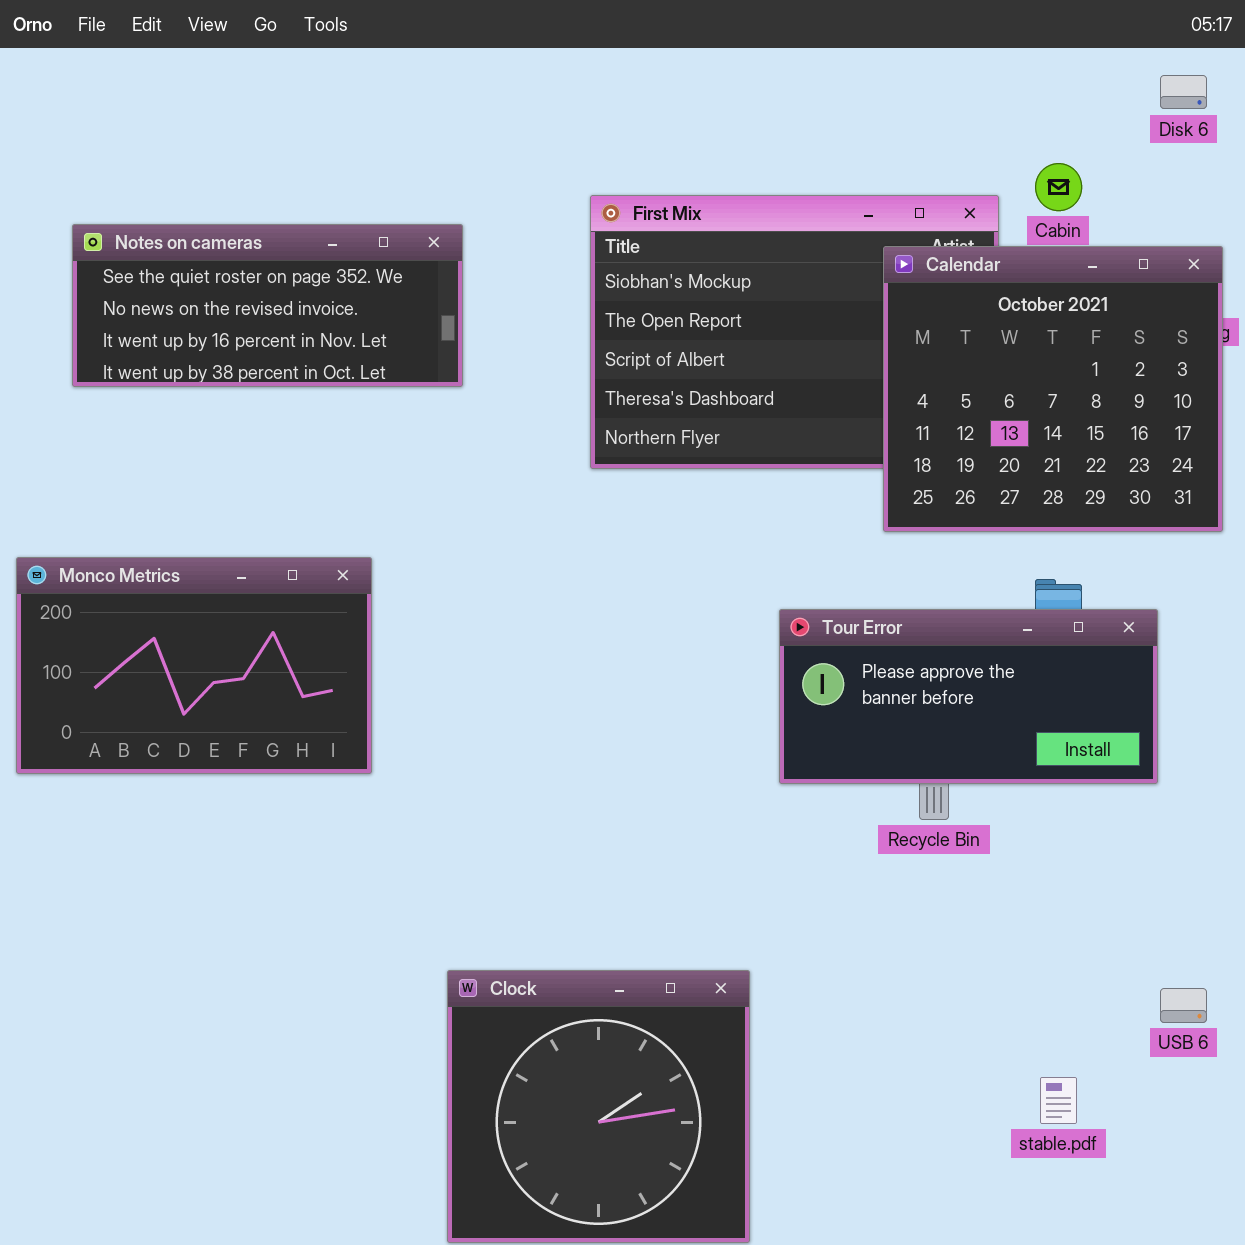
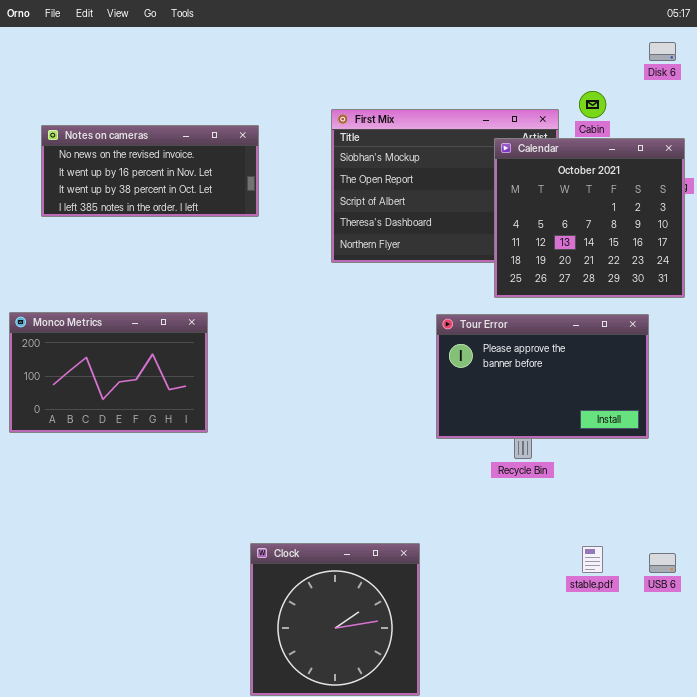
Notes on cameras: [72,224,463,387] -> [41,125,259,217], scrolled down 1 row
Tour Error: [779,609,1158,784] -> [436,314,649,439], resized
stable.pdf: [1040,1077,1077,1124] -> [582,546,603,573], moved

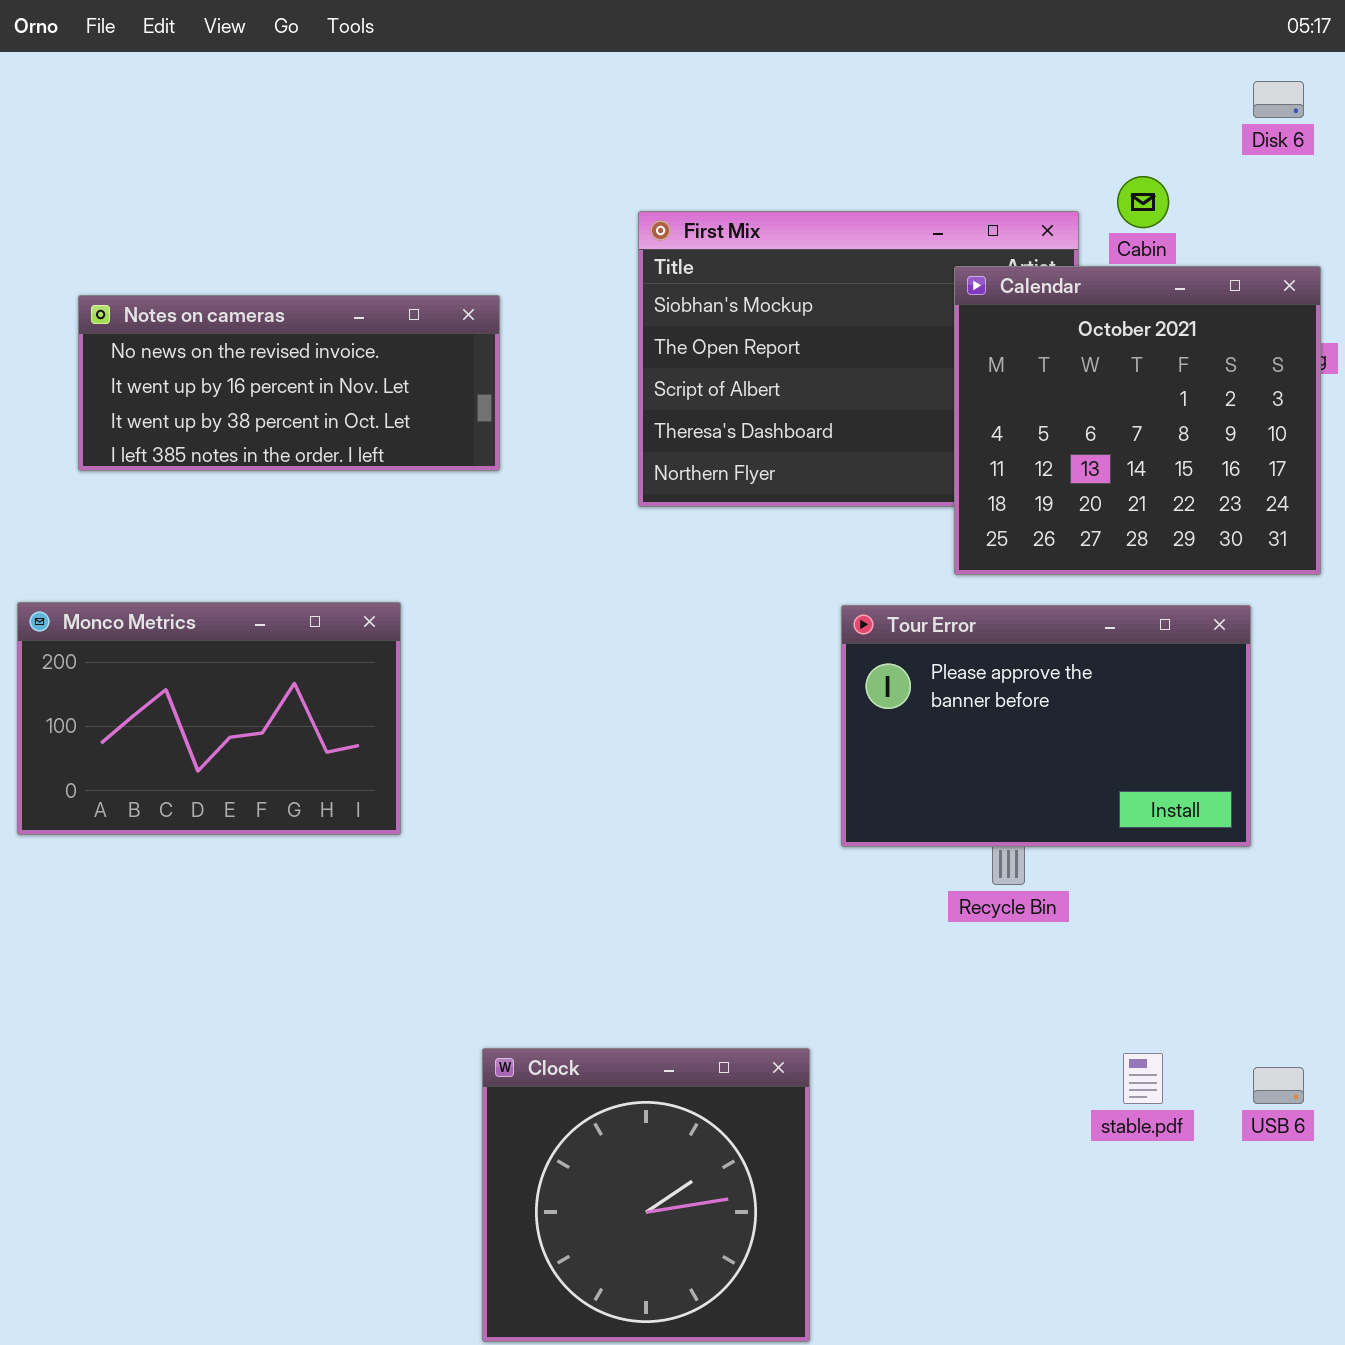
Notes on cameras: [41,125,259,217] -> [78,295,500,471], moved

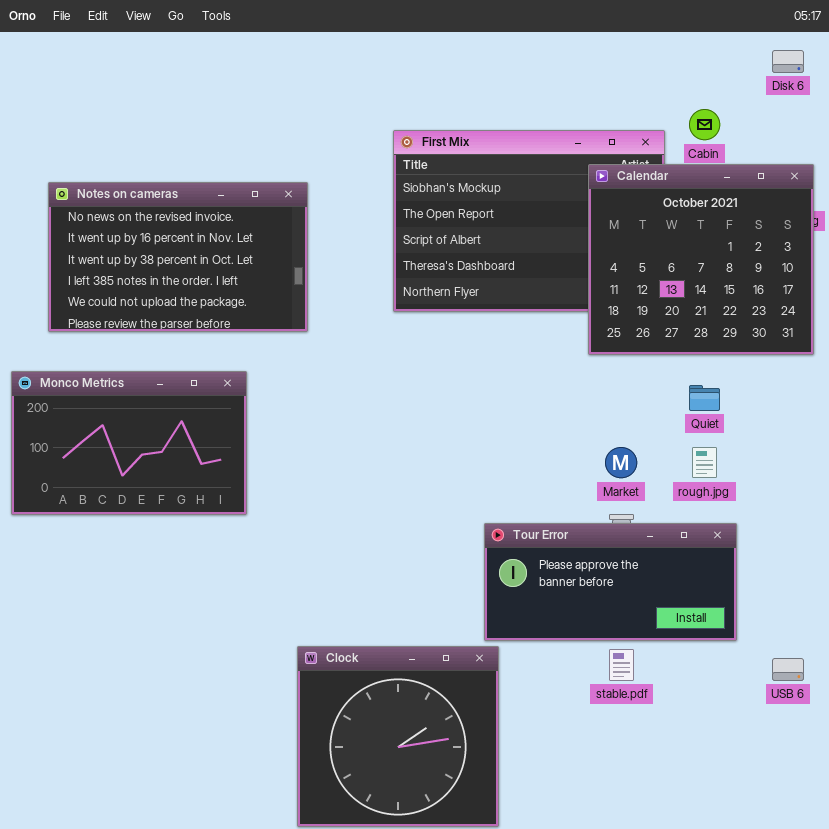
Notes on cameras: [78,295,500,471] -> [48,182,308,332], resized
Tour Error: [841,605,1251,847] -> [484,523,737,641], moved, resized
stable.pdf: [1123,1053,1163,1104] -> [609,649,634,681], moved

